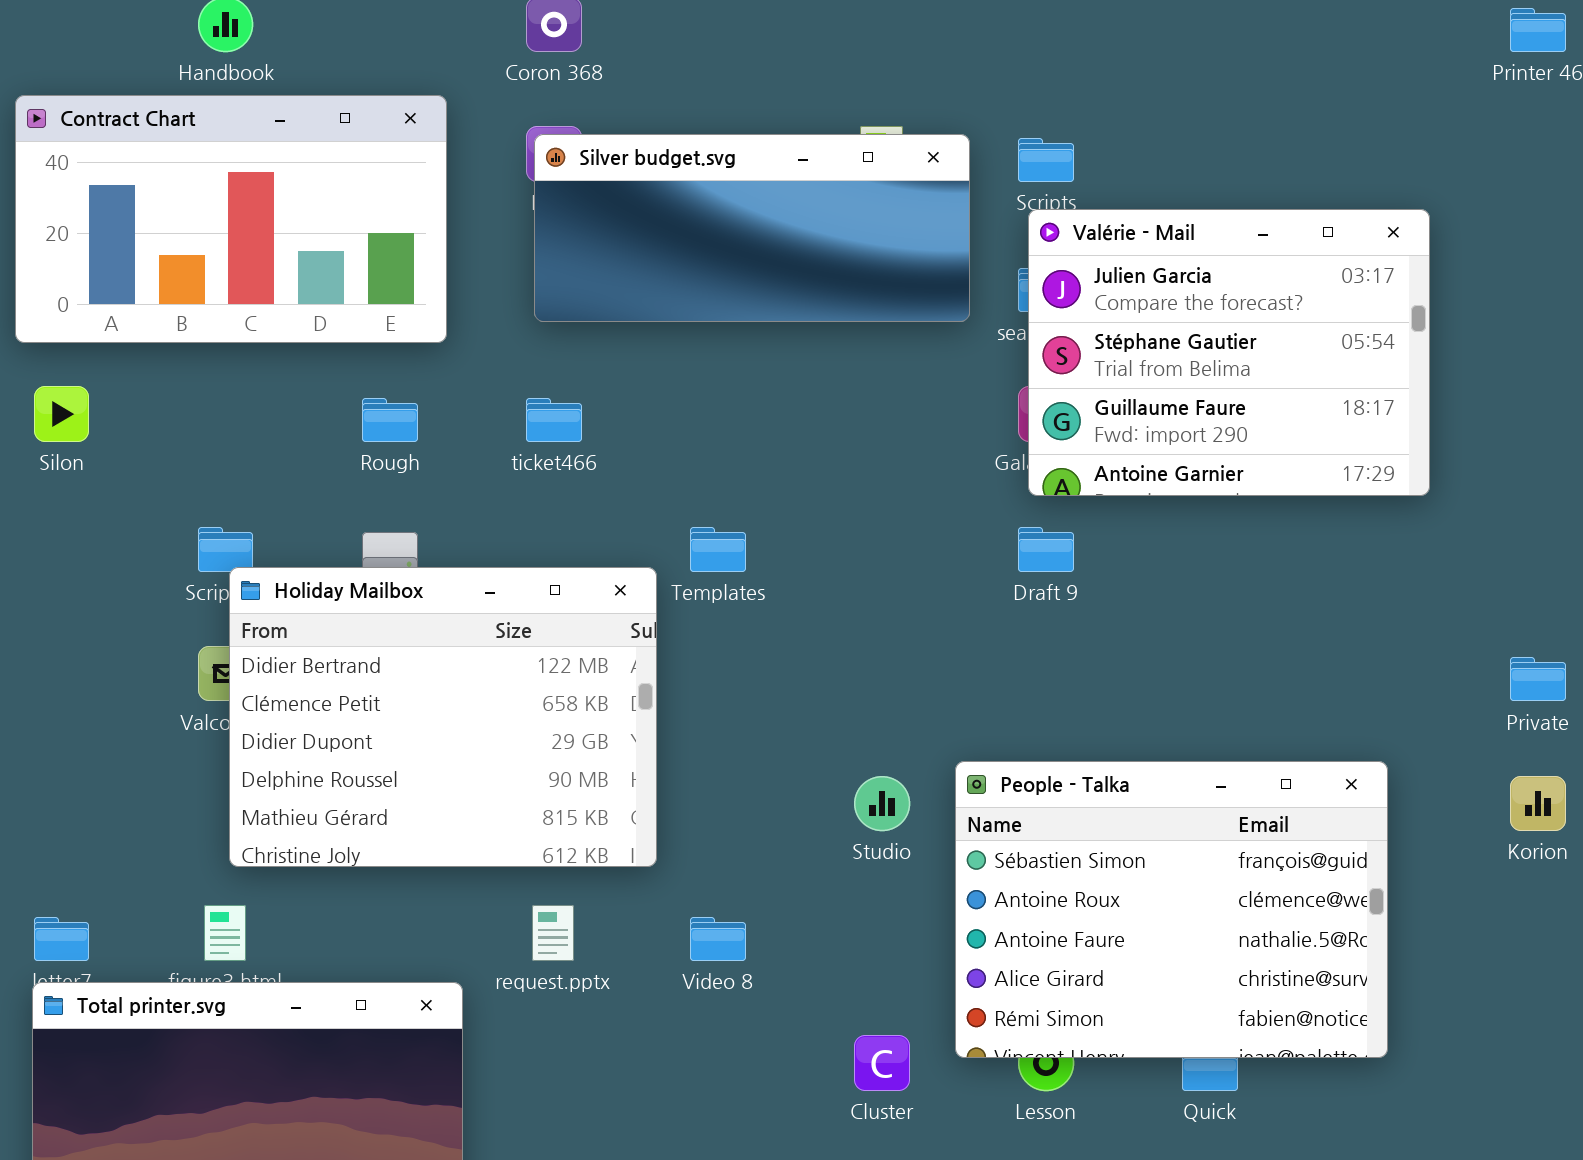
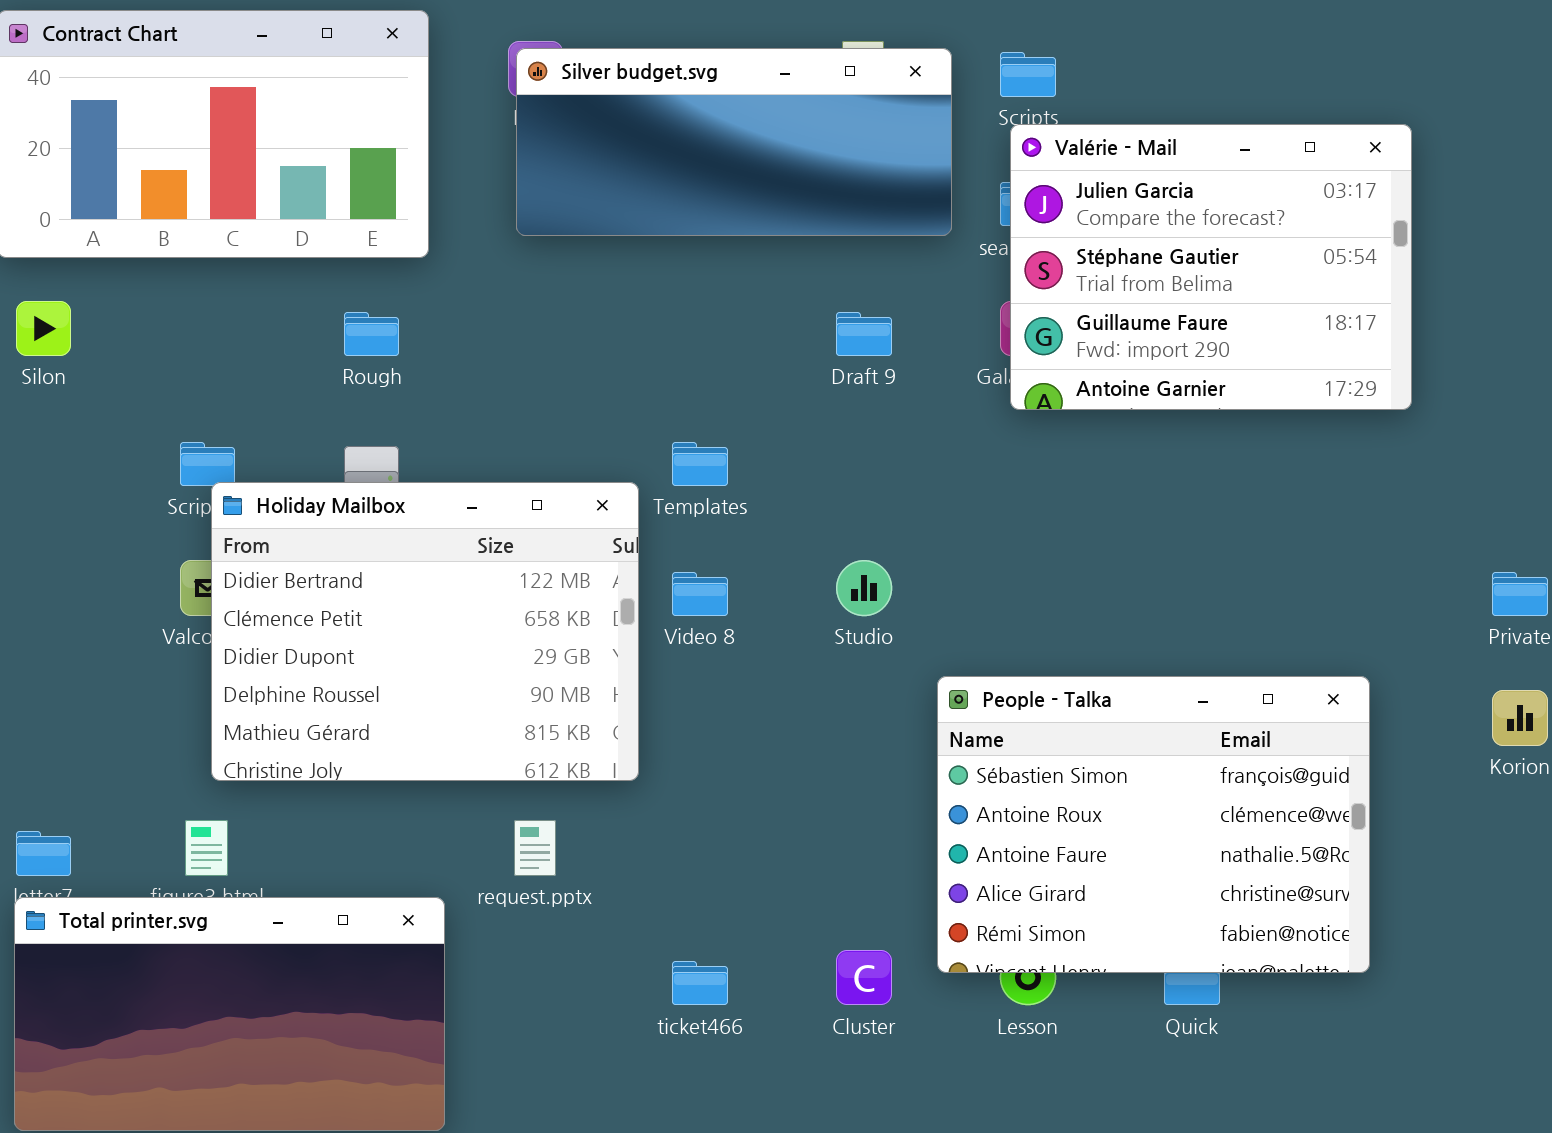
ticket466: [526,398,582,442] -> [672,961,728,1005], moved
Draft 9: [1018,527,1074,572] -> [836,312,892,356], moved
Studio: [854,776,910,831] -> [836,560,892,616], moved
Video 8: [690,917,746,961] -> [672,572,728,616], moved

